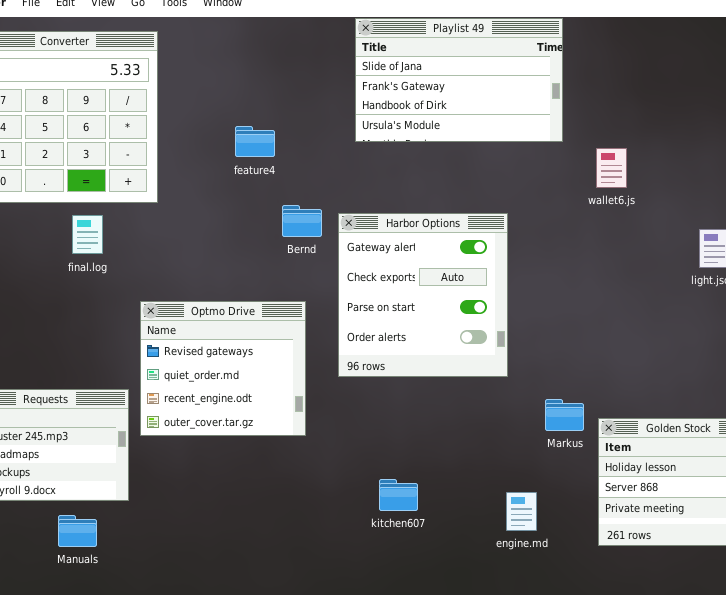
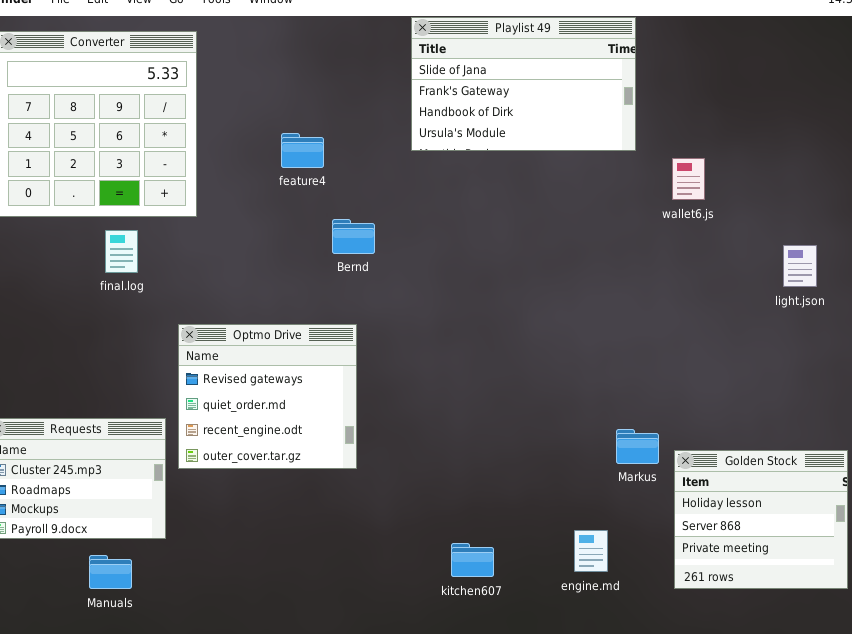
Harbor Options: [338,213,508,377] -> none, closed
kitchen607: [379,479,418,511] -> [451,543,494,577], moved

